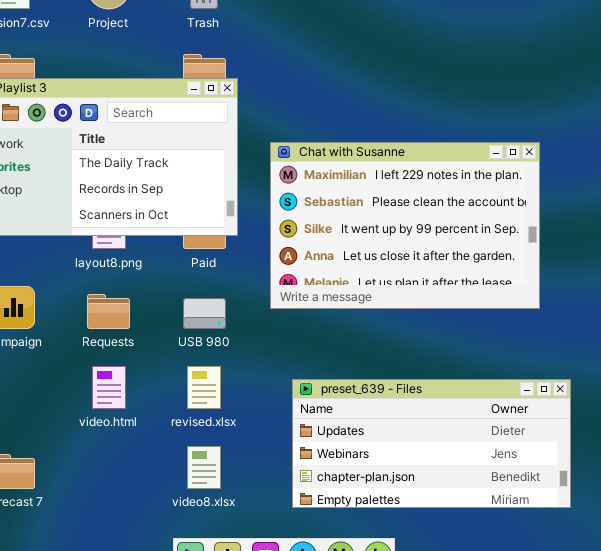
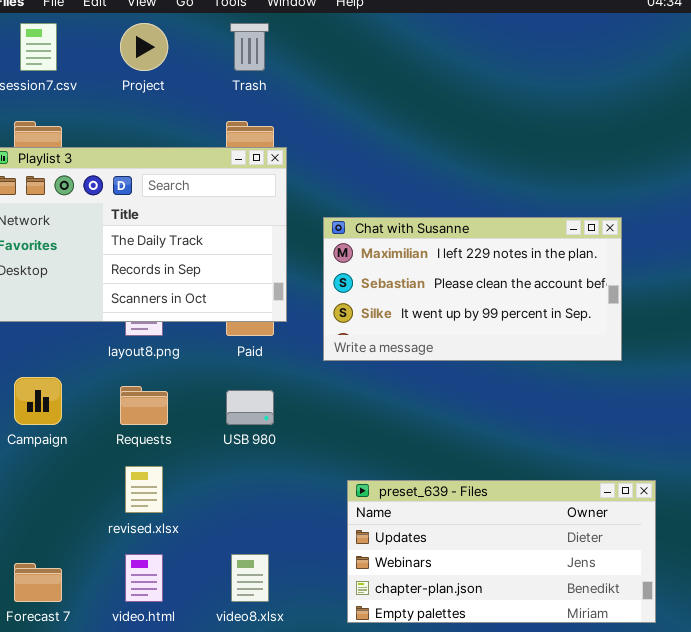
Chat with Susanne: [270,142,540,309] -> [323,217,622,361], resized
video.html: [92,366,126,409] -> [125,554,163,602], moved
revised.xlsx: [187,366,221,409] -> [125,466,163,513], moved

